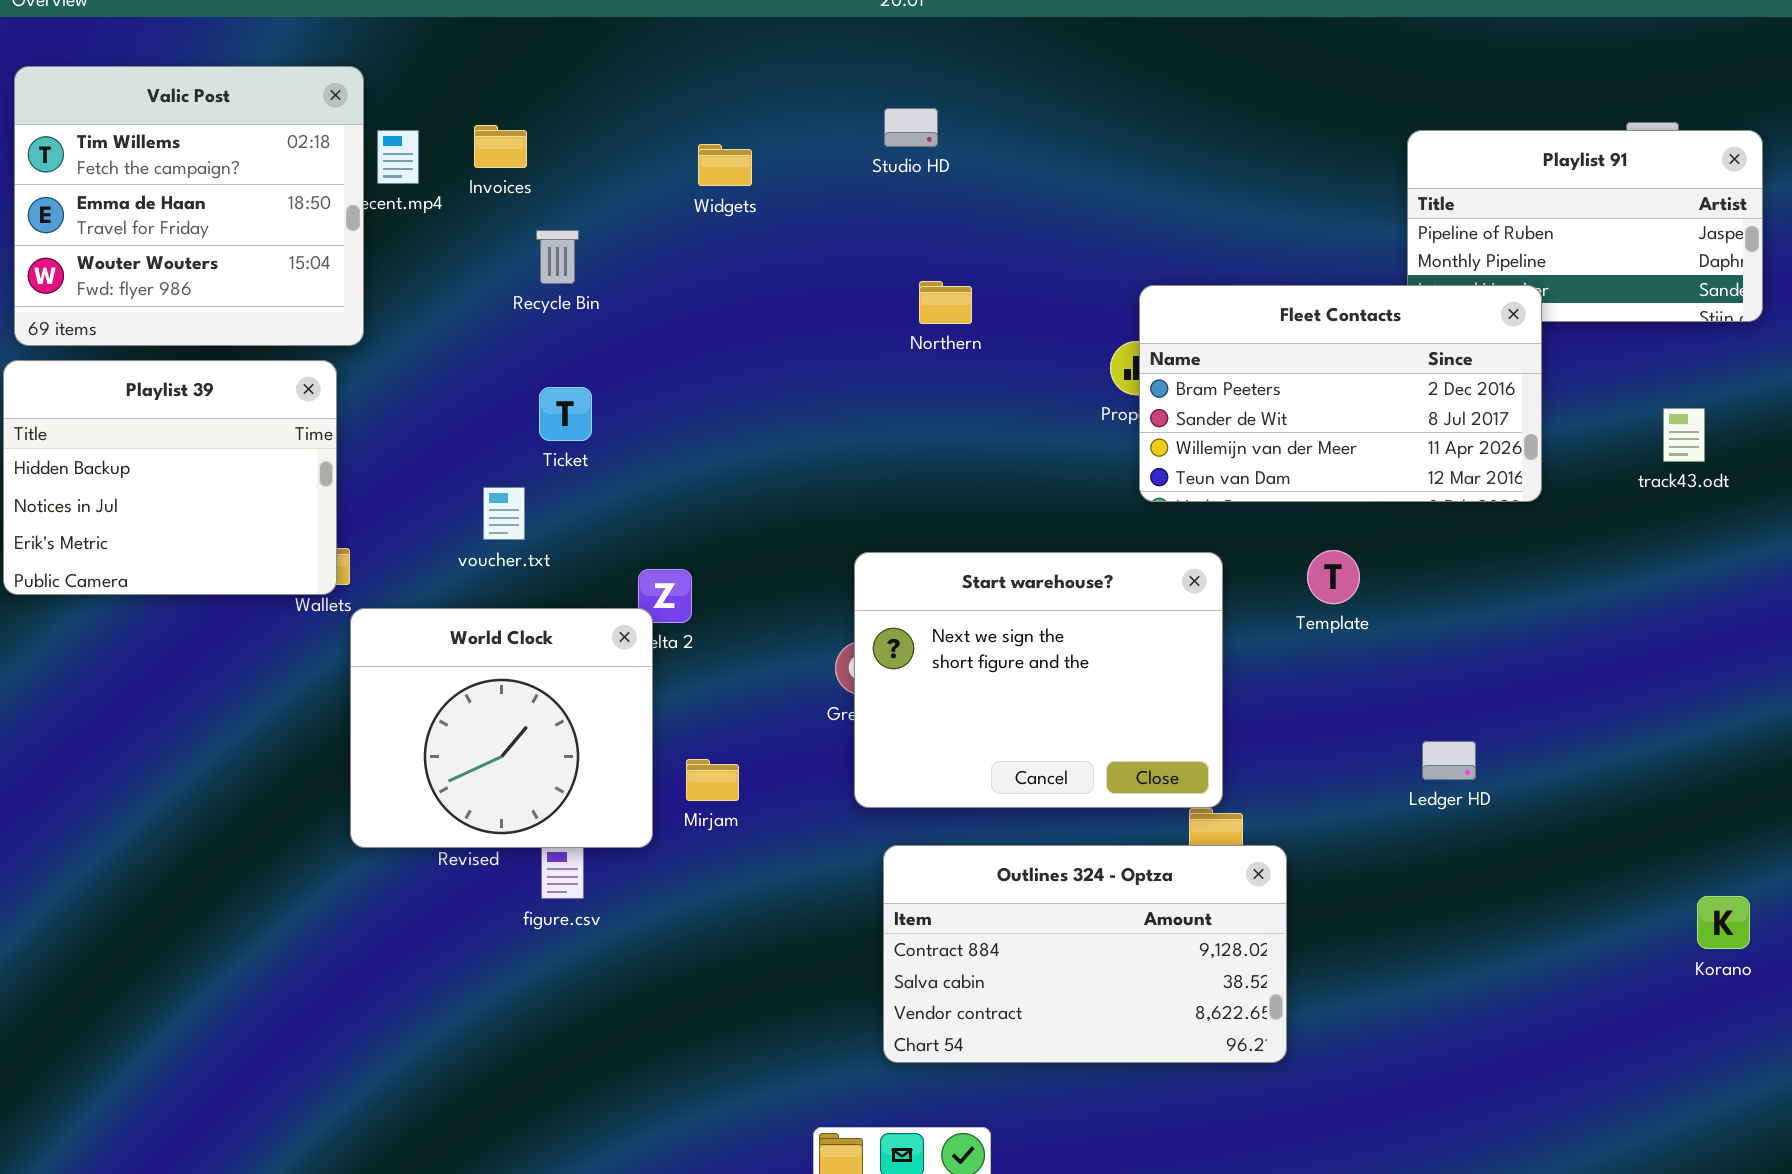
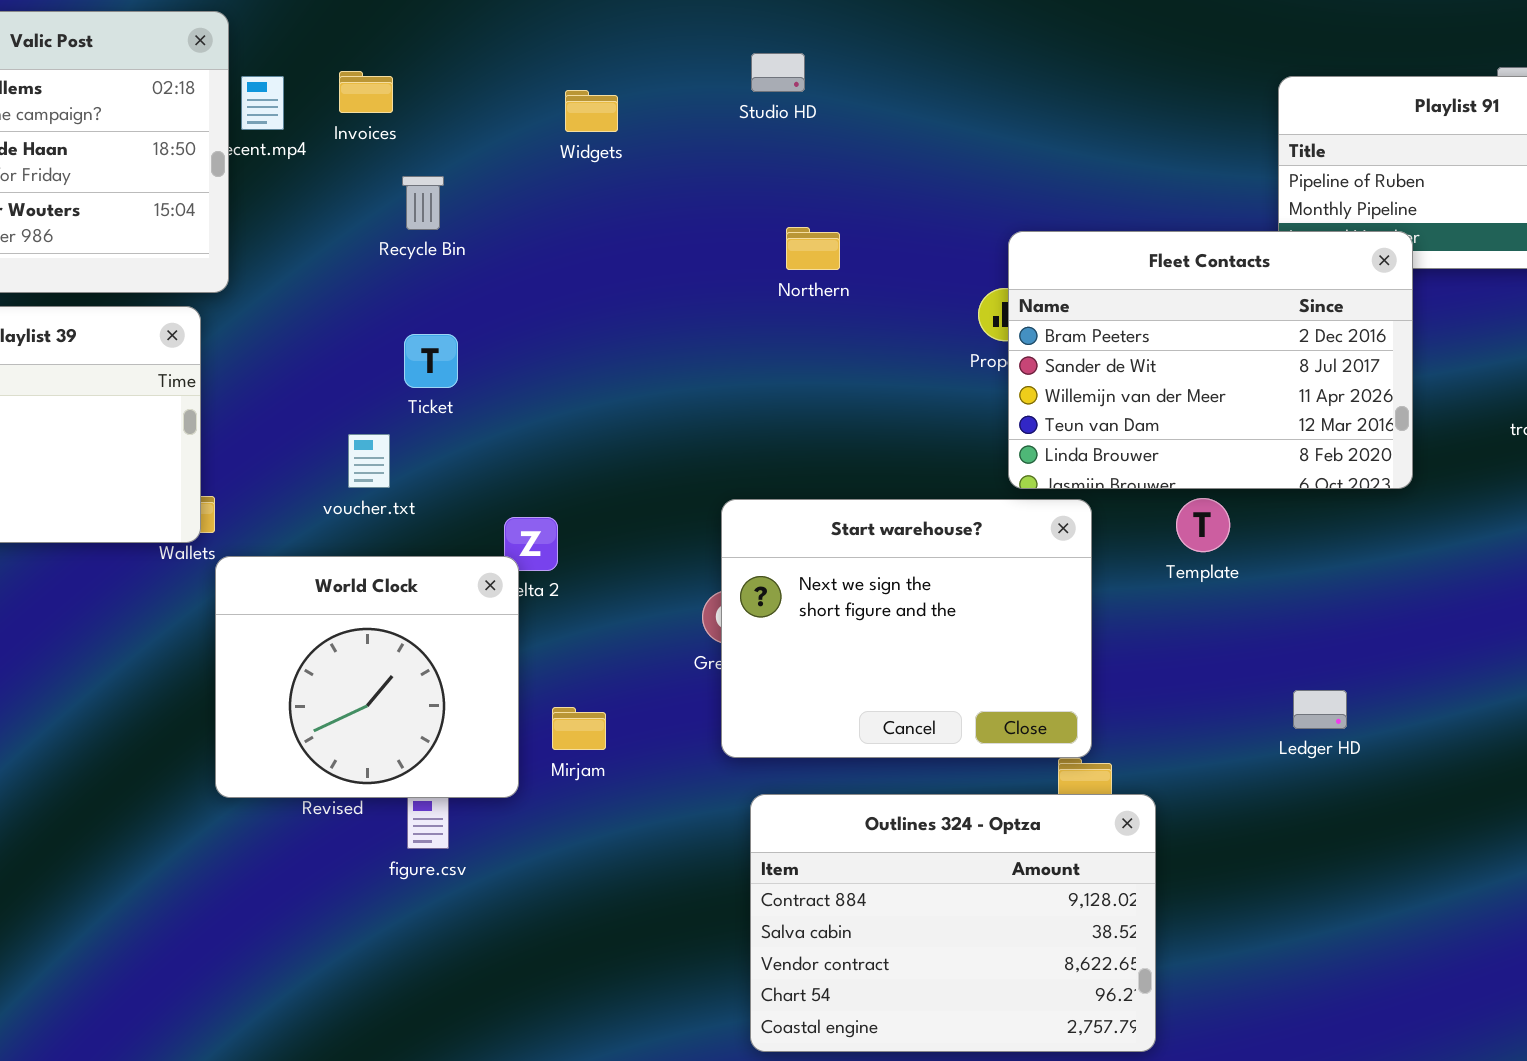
Fleet Contacts: [1139,285,1542,502] -> [1008,231,1413,489], resized
Outlines 324 - Optza: [883,845,1287,1063] -> [750,794,1156,1052], resized

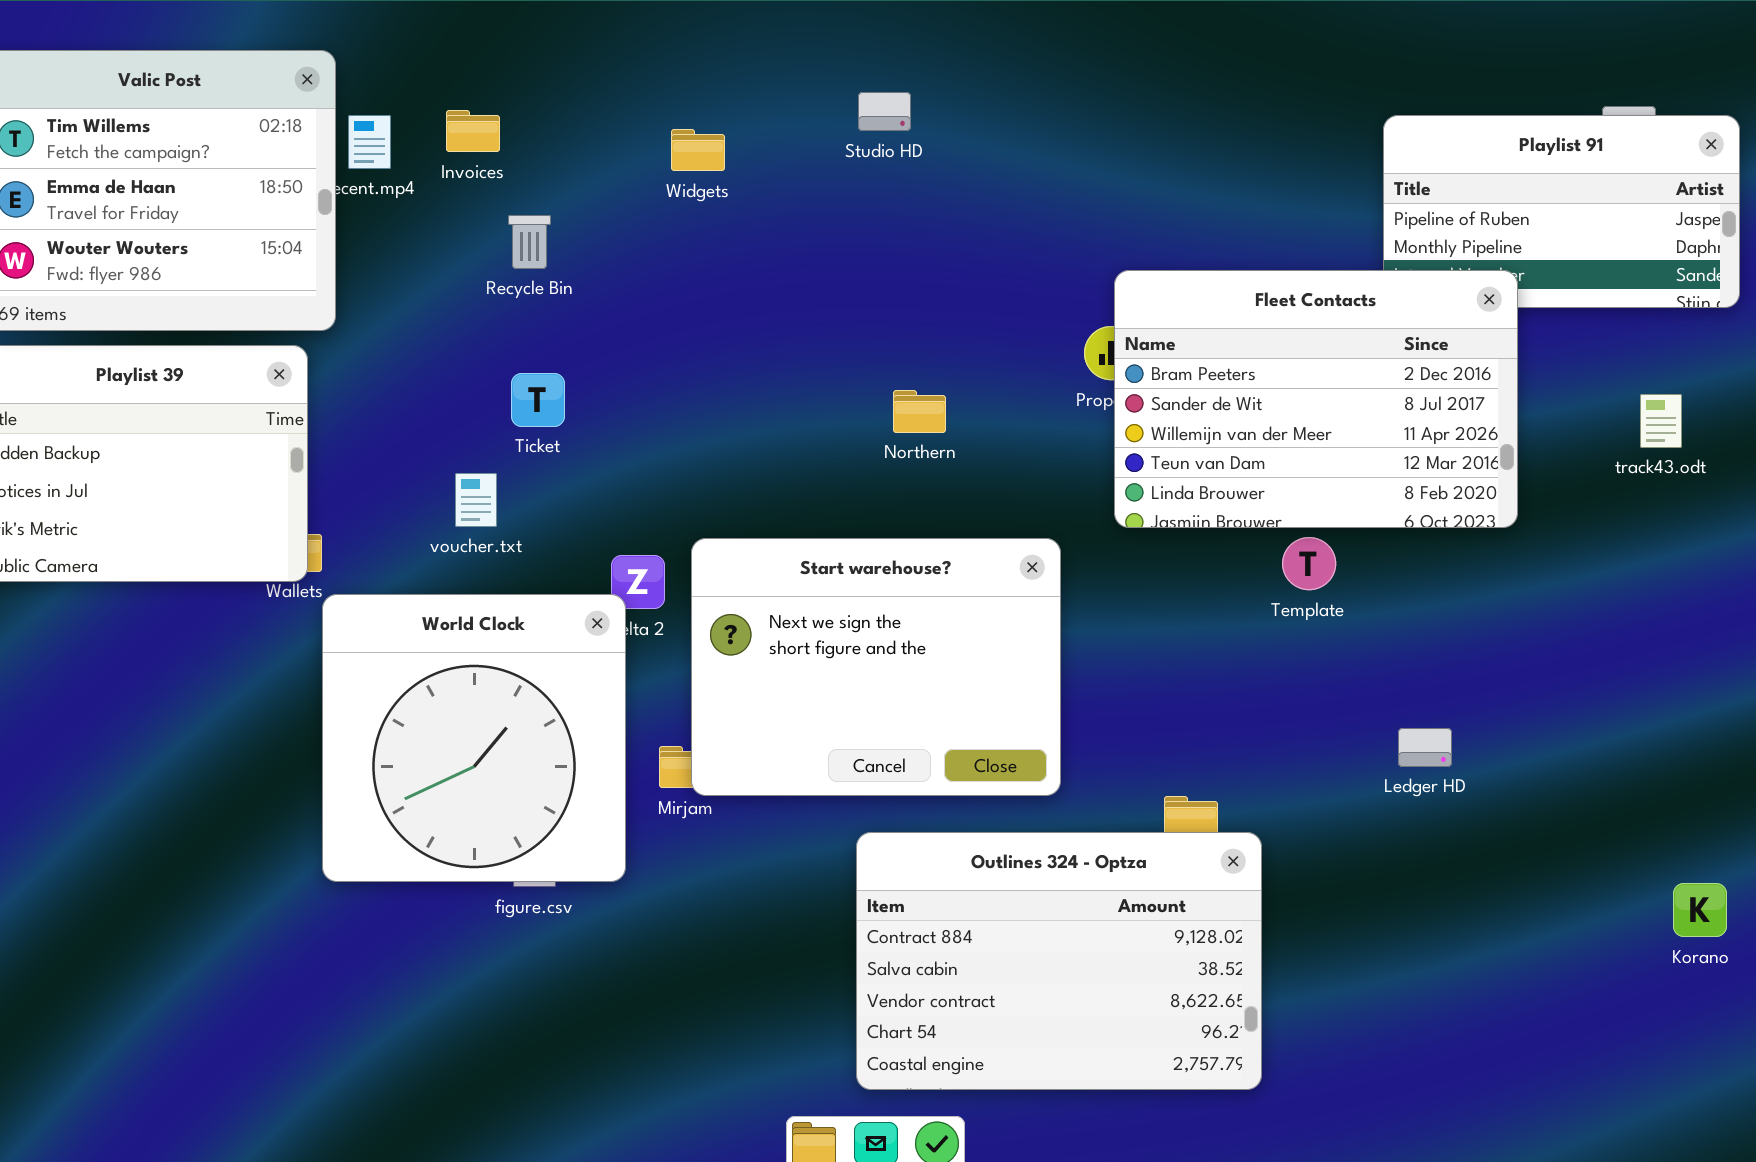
Northern: [786,227,840,270] -> [893,390,946,433], moved
Start warehouse?: [721,499,1092,758] -> [691,538,1061,796], moved
World Clock: [215,556,519,798] -> [322,594,626,882], resized

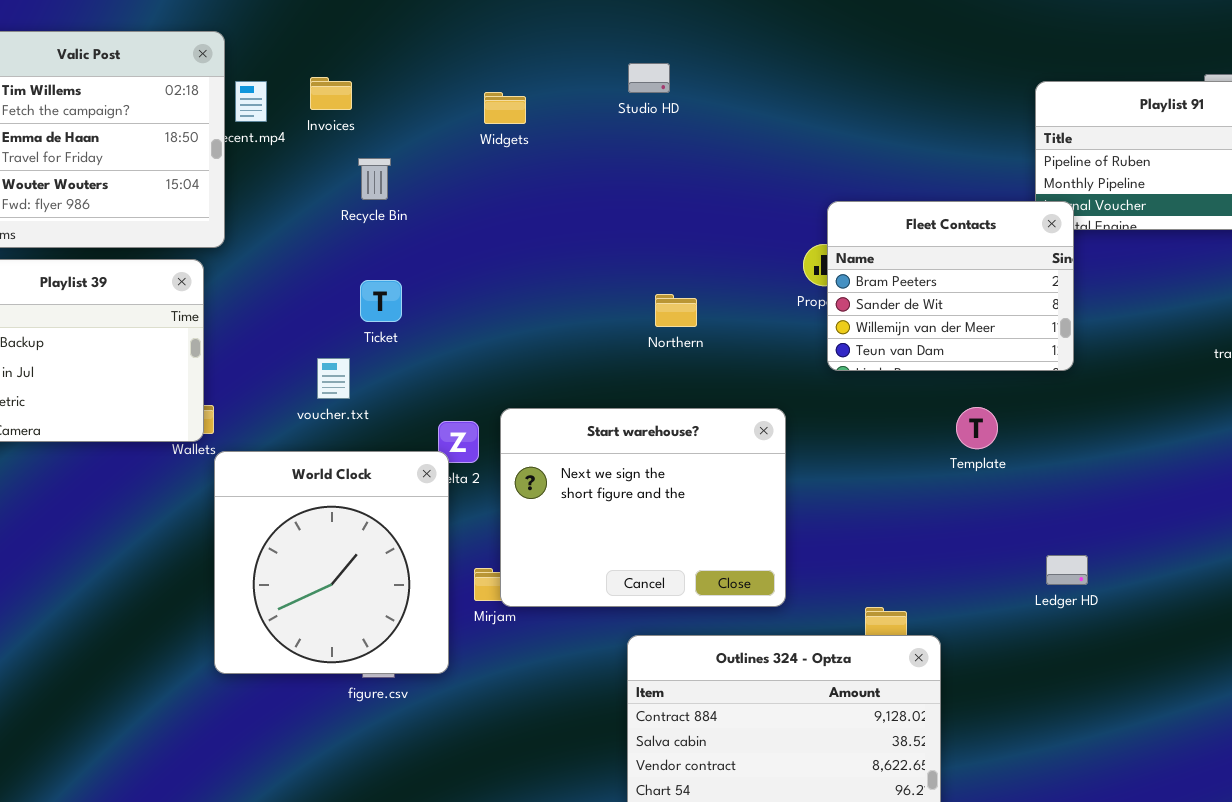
Fleet Contacts: [1114,270,1518,528] -> [827,201,1074,371], resized

